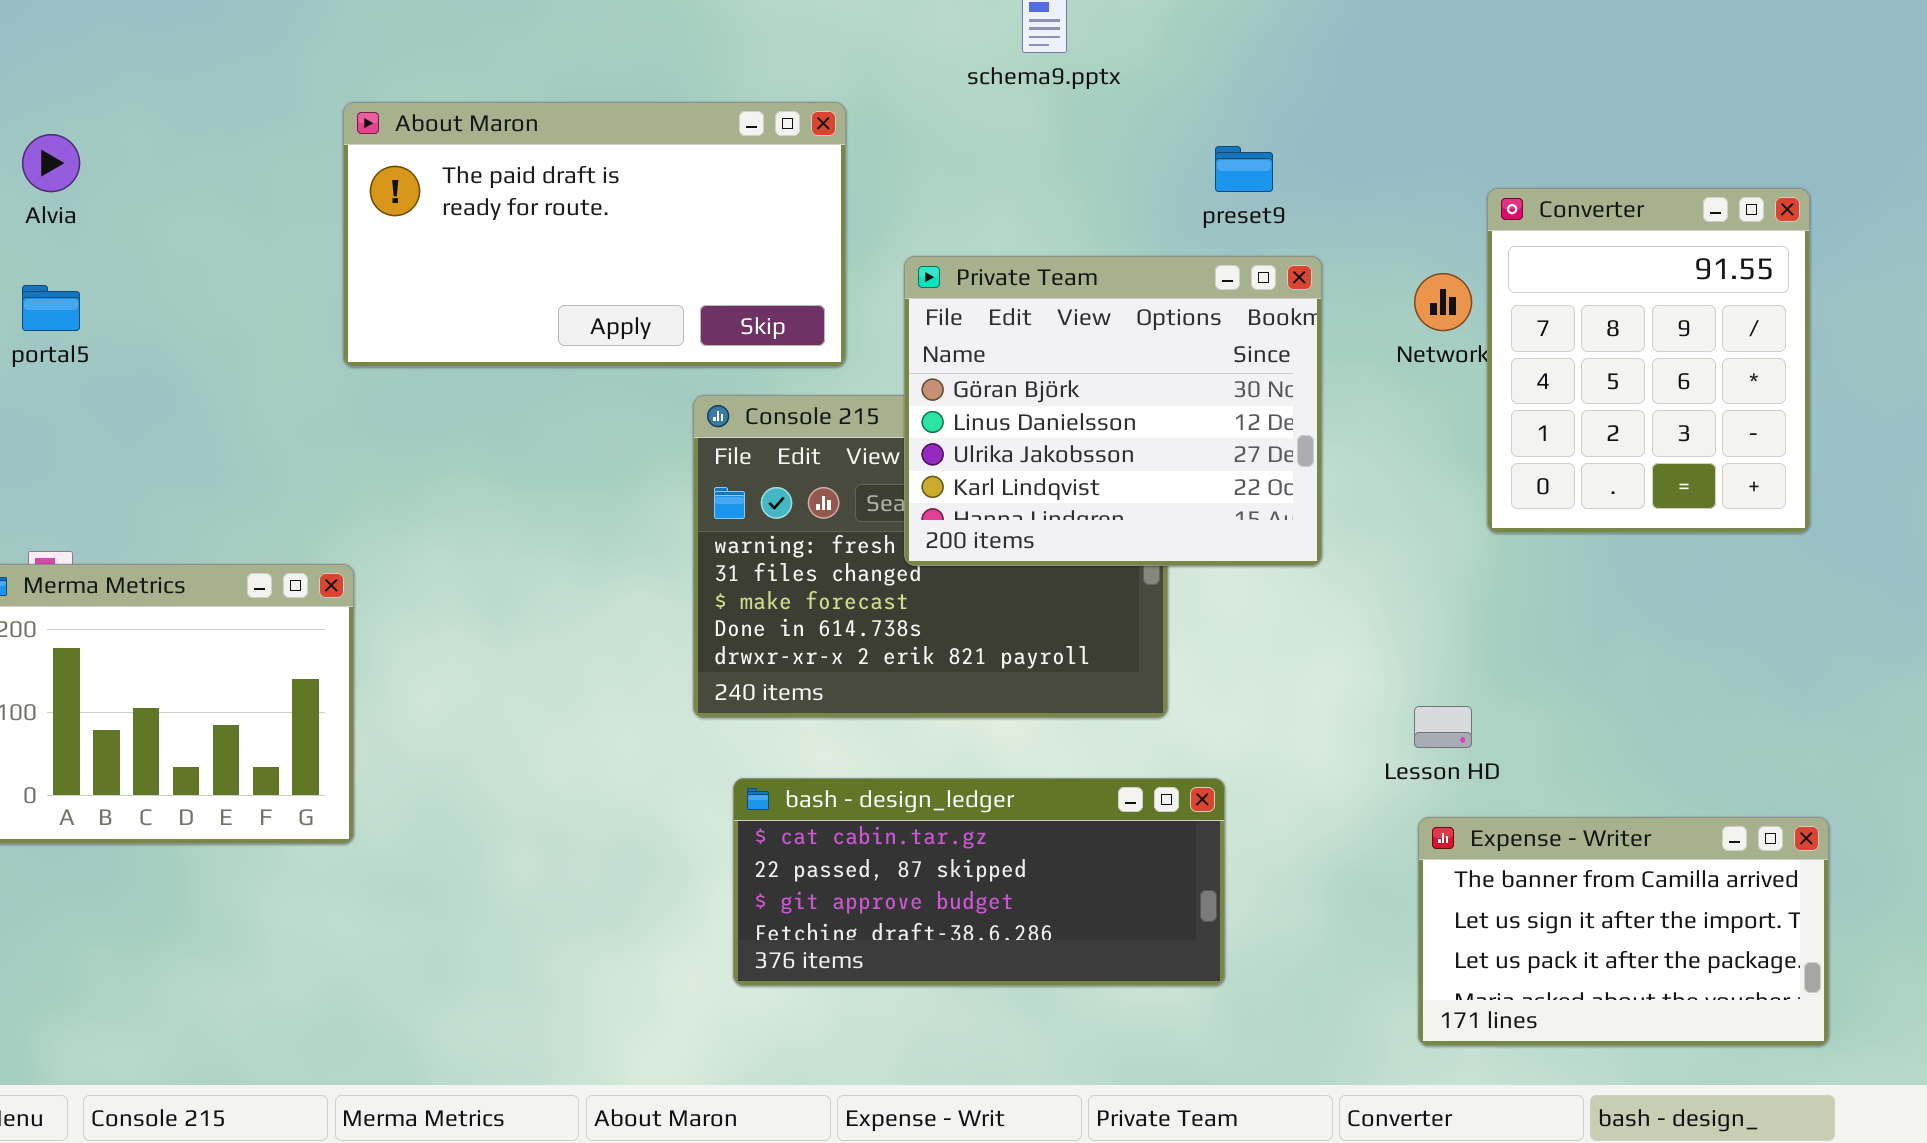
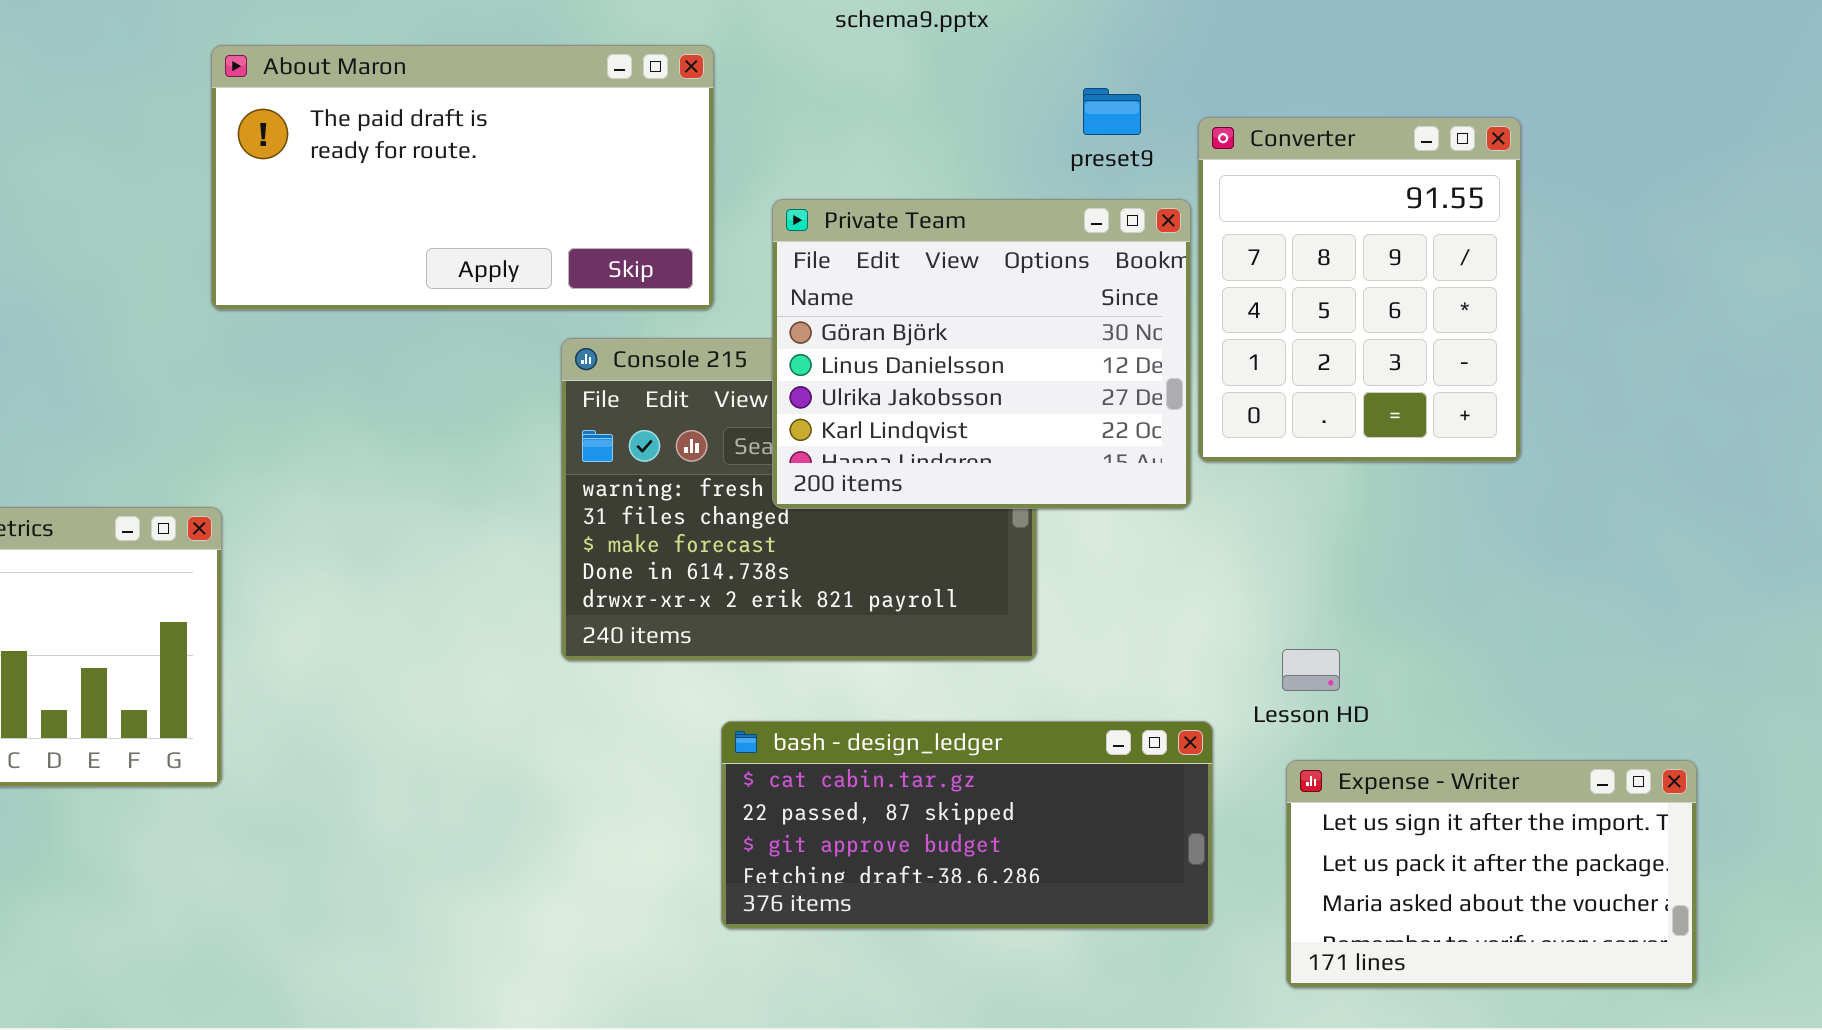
Converter: [1487,188,1810,533] -> [1198,117,1521,462], moved
bash - design_ledger: [733,778,1225,986] -> [721,721,1213,929], moved
Expense - Writer: [1418,817,1829,1046] -> [1286,760,1697,988], scrolled down 1 row

